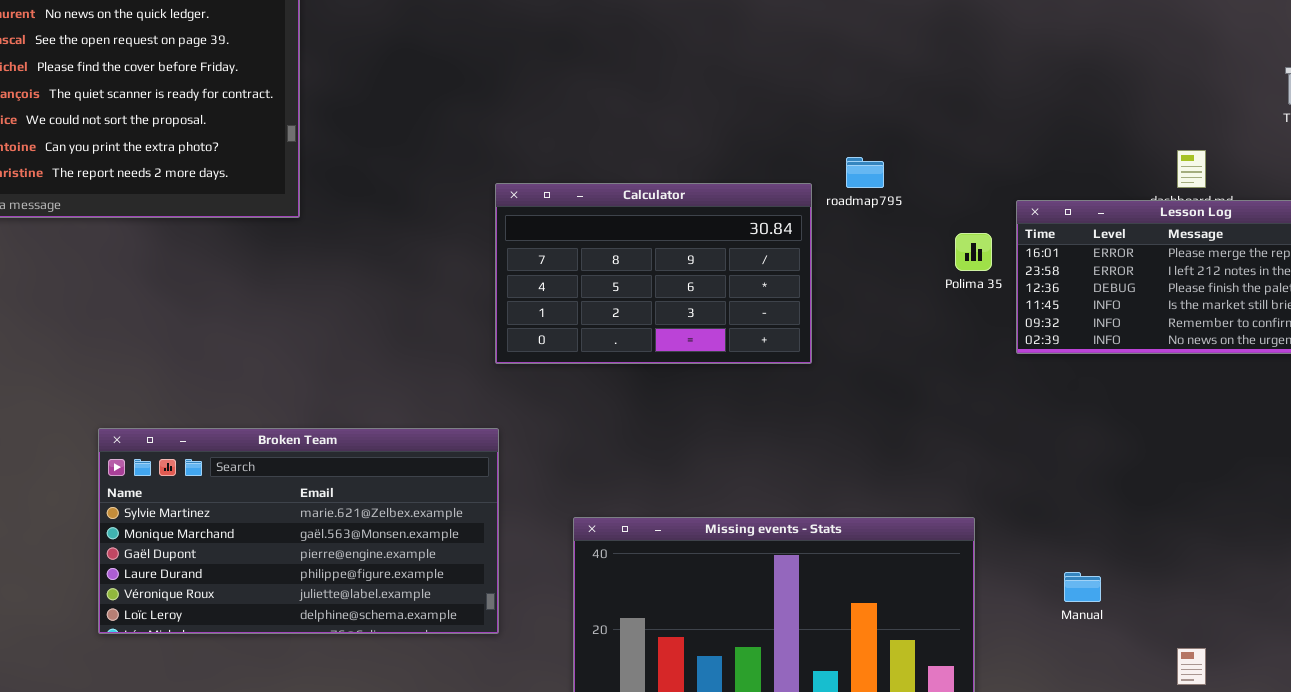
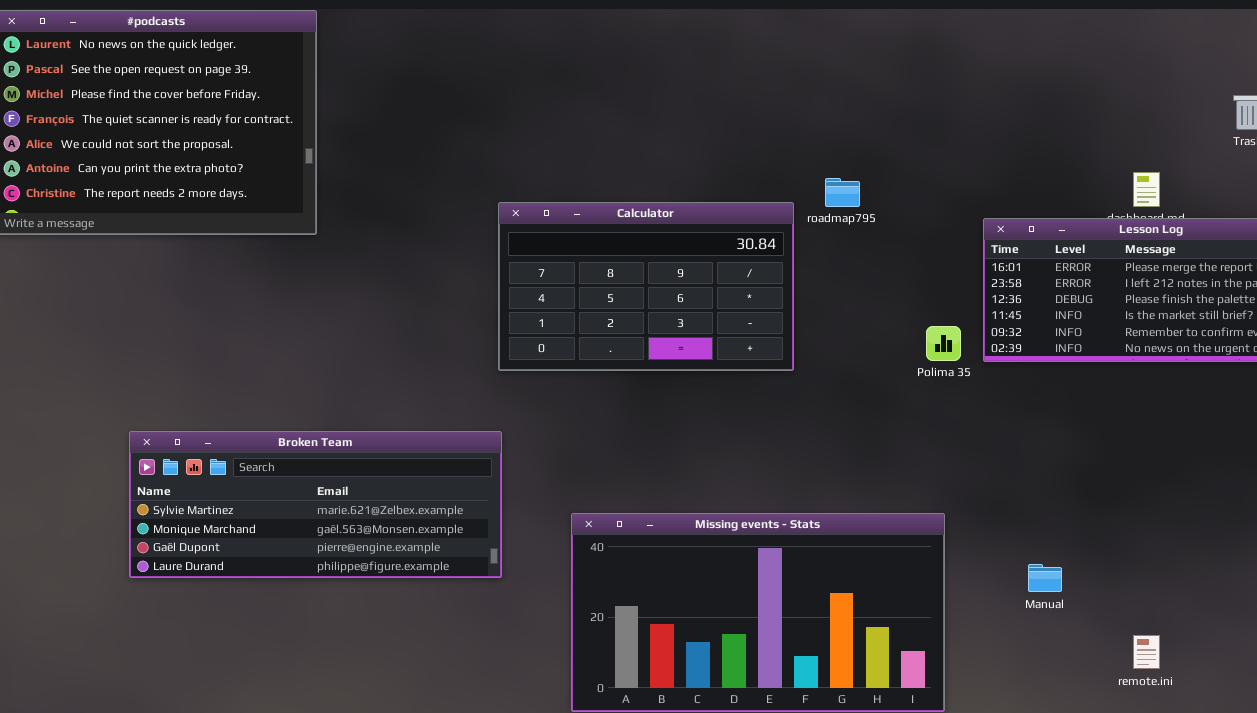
Polima 35: [955,233,992,271] -> [926,326,961,361], moved
Broken Team: [98,428,499,634] -> [129,431,502,578], resized

